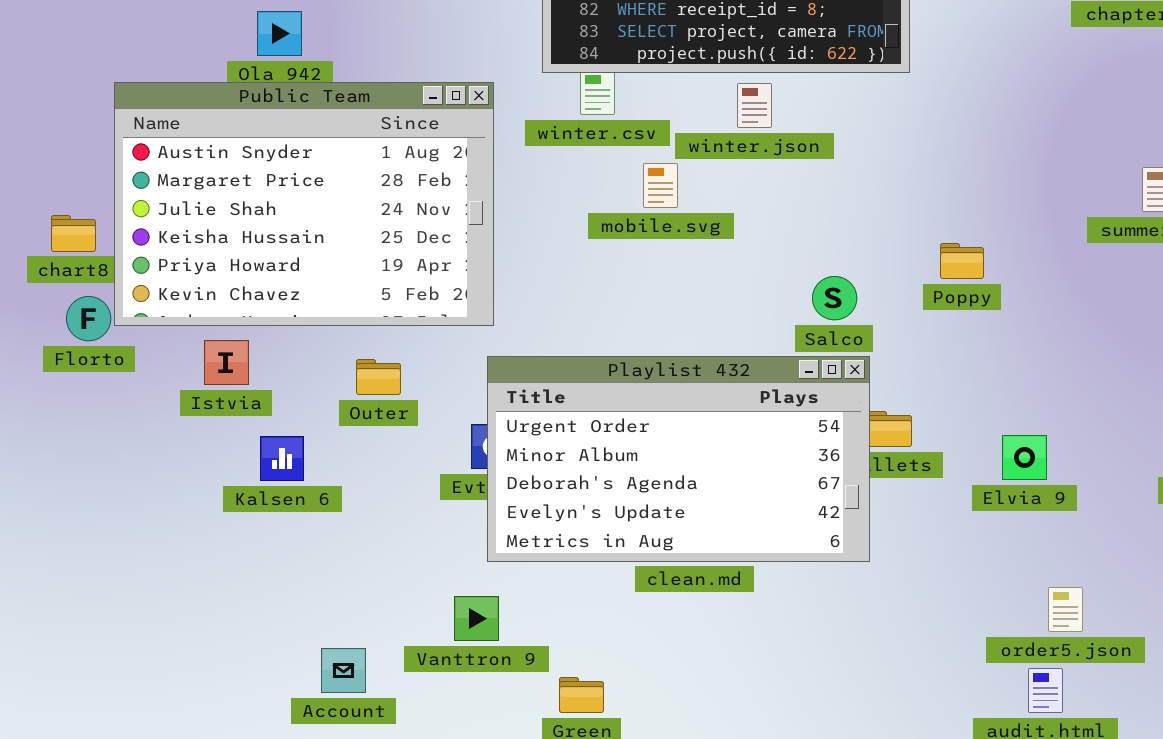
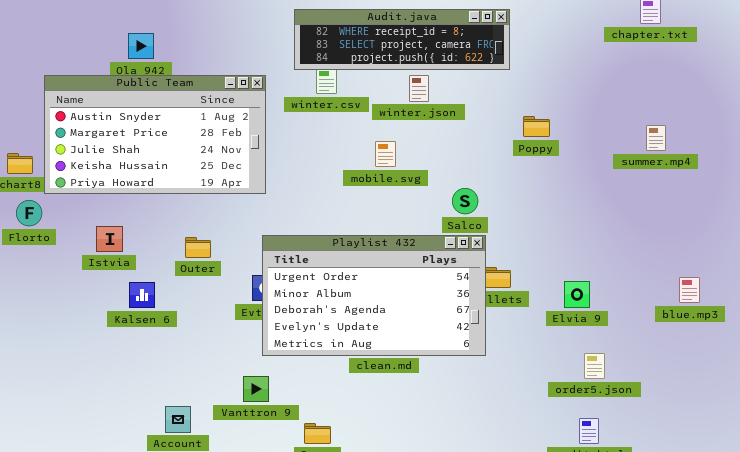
Public Team: [114,82,494,326] -> [44,75,266,194], resized
mobile.svg: [643,163,678,208] -> [375,141,396,167], moved
Poppy: [940,243,984,279] -> [523,116,550,137], moved
order5.json: [1048,587,1083,632] -> [584,353,605,379], moved

